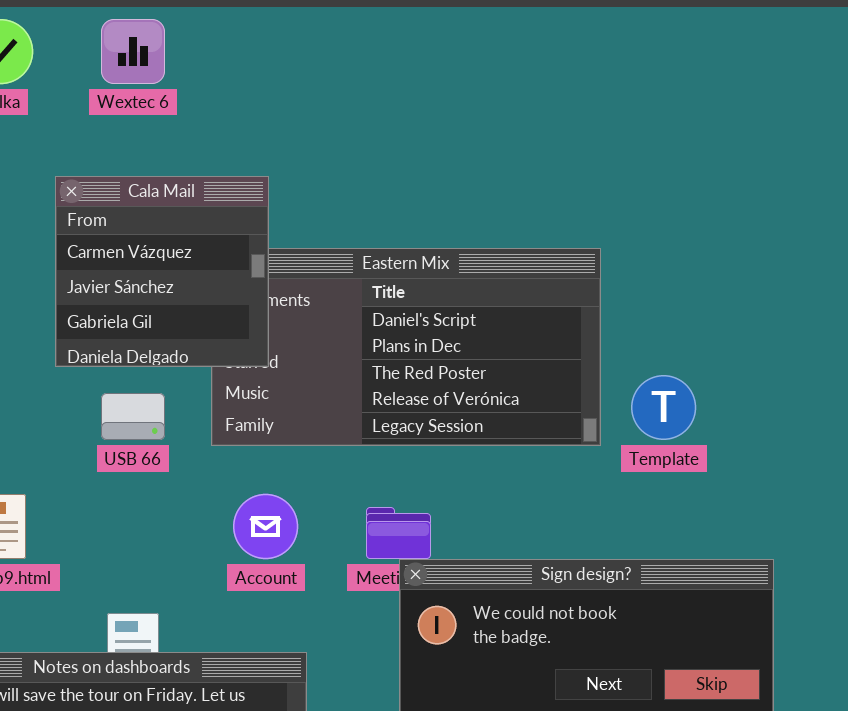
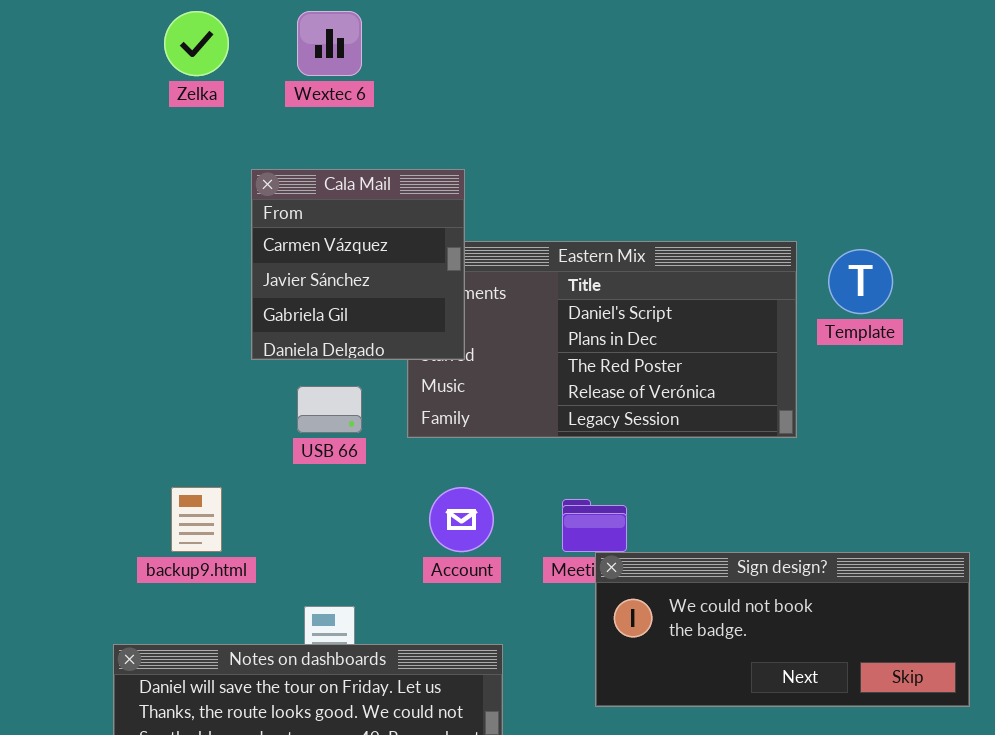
Template: [631,375,696,440] -> [828,249,893,314], moved

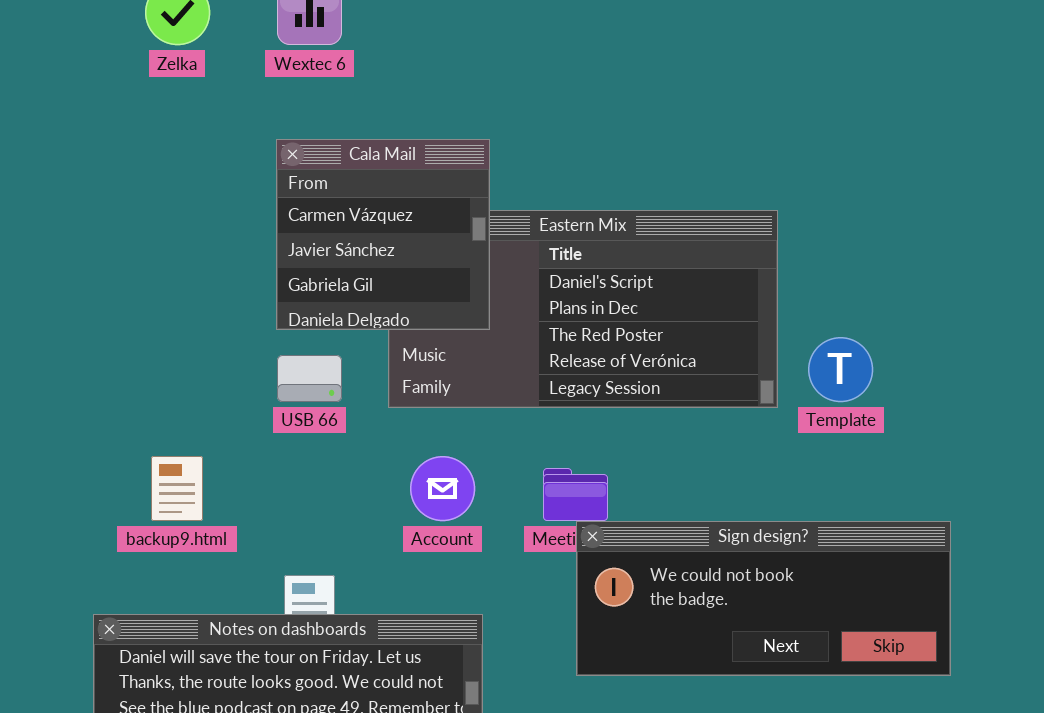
Cala Mail: [251,169,465,360] -> [276,139,490,330], moved
Template: [828,249,893,314] -> [808,337,873,402], moved

